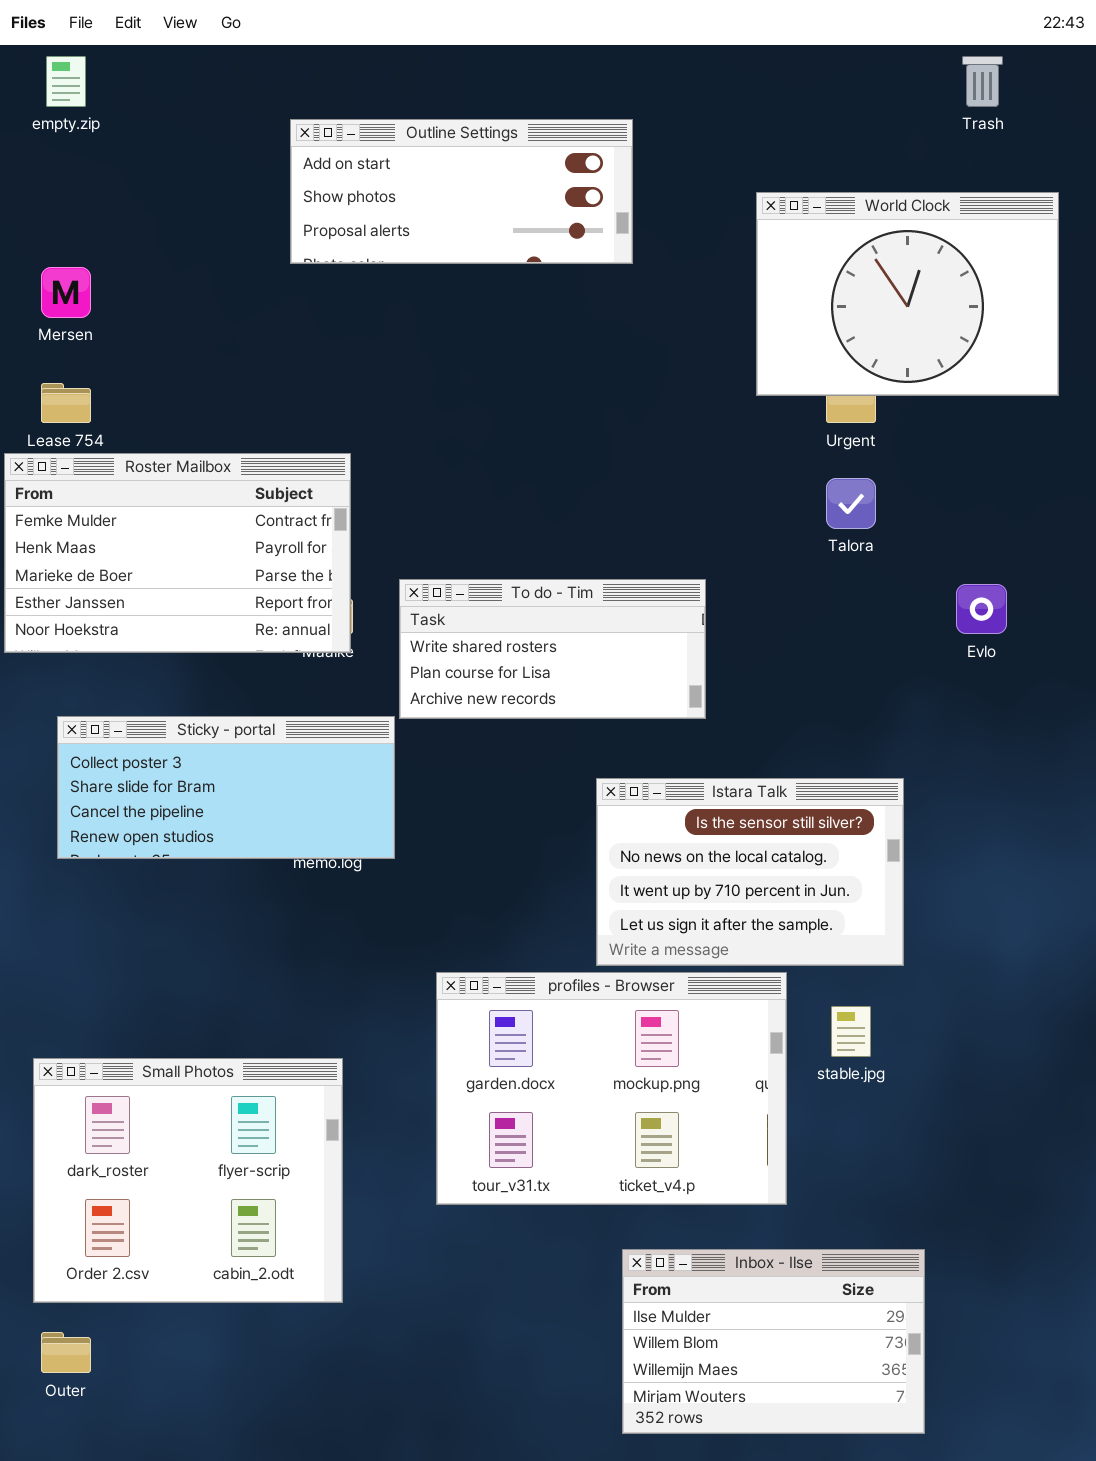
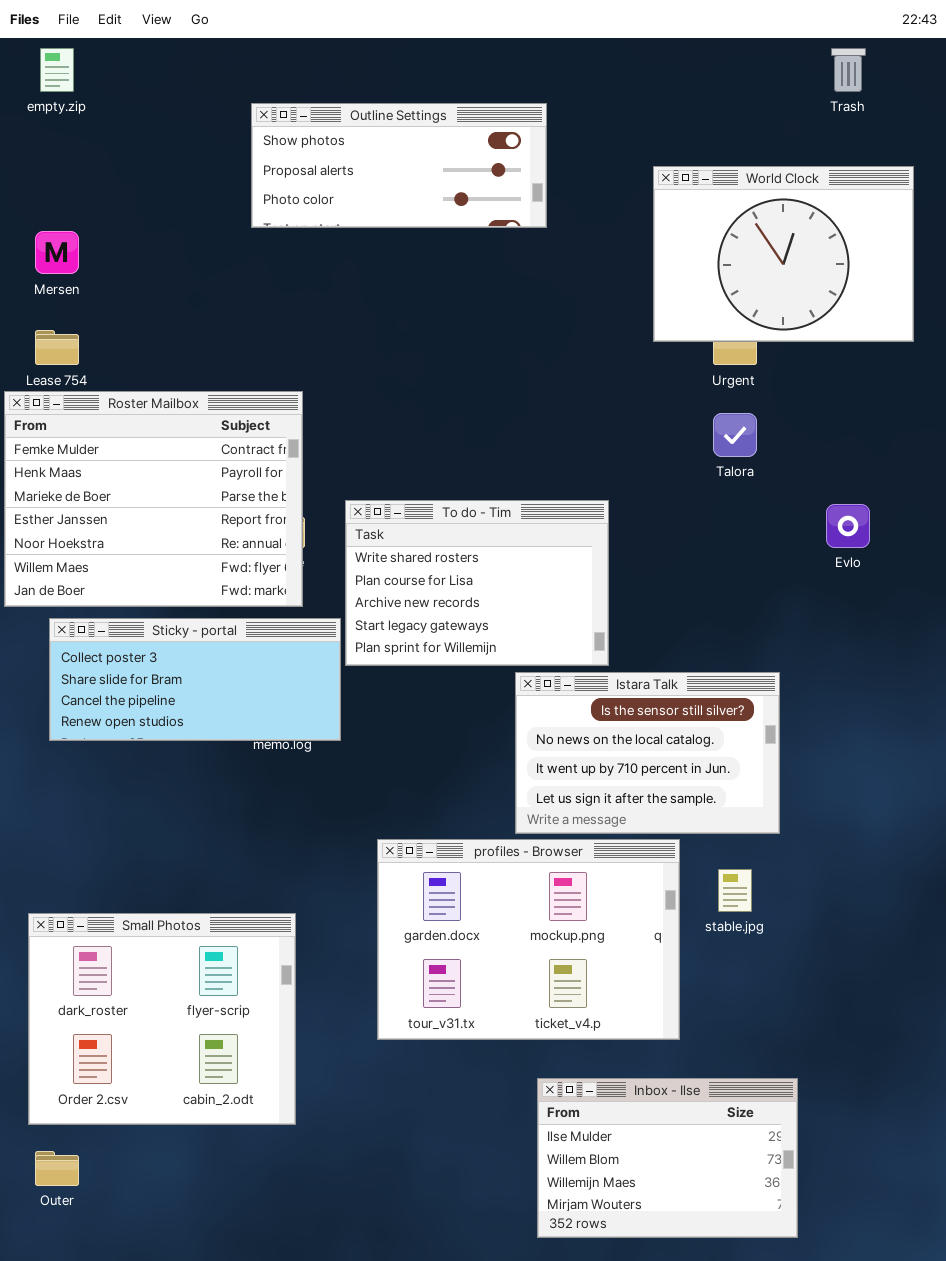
Outline Settings: [290,119,633,264] -> [251,103,547,228], scrolled down 1 row
Roster Mailbox: [4,453,351,653] -> [4,391,303,607], resized
To do - Tim: [399,579,706,719] -> [345,500,609,666], resized

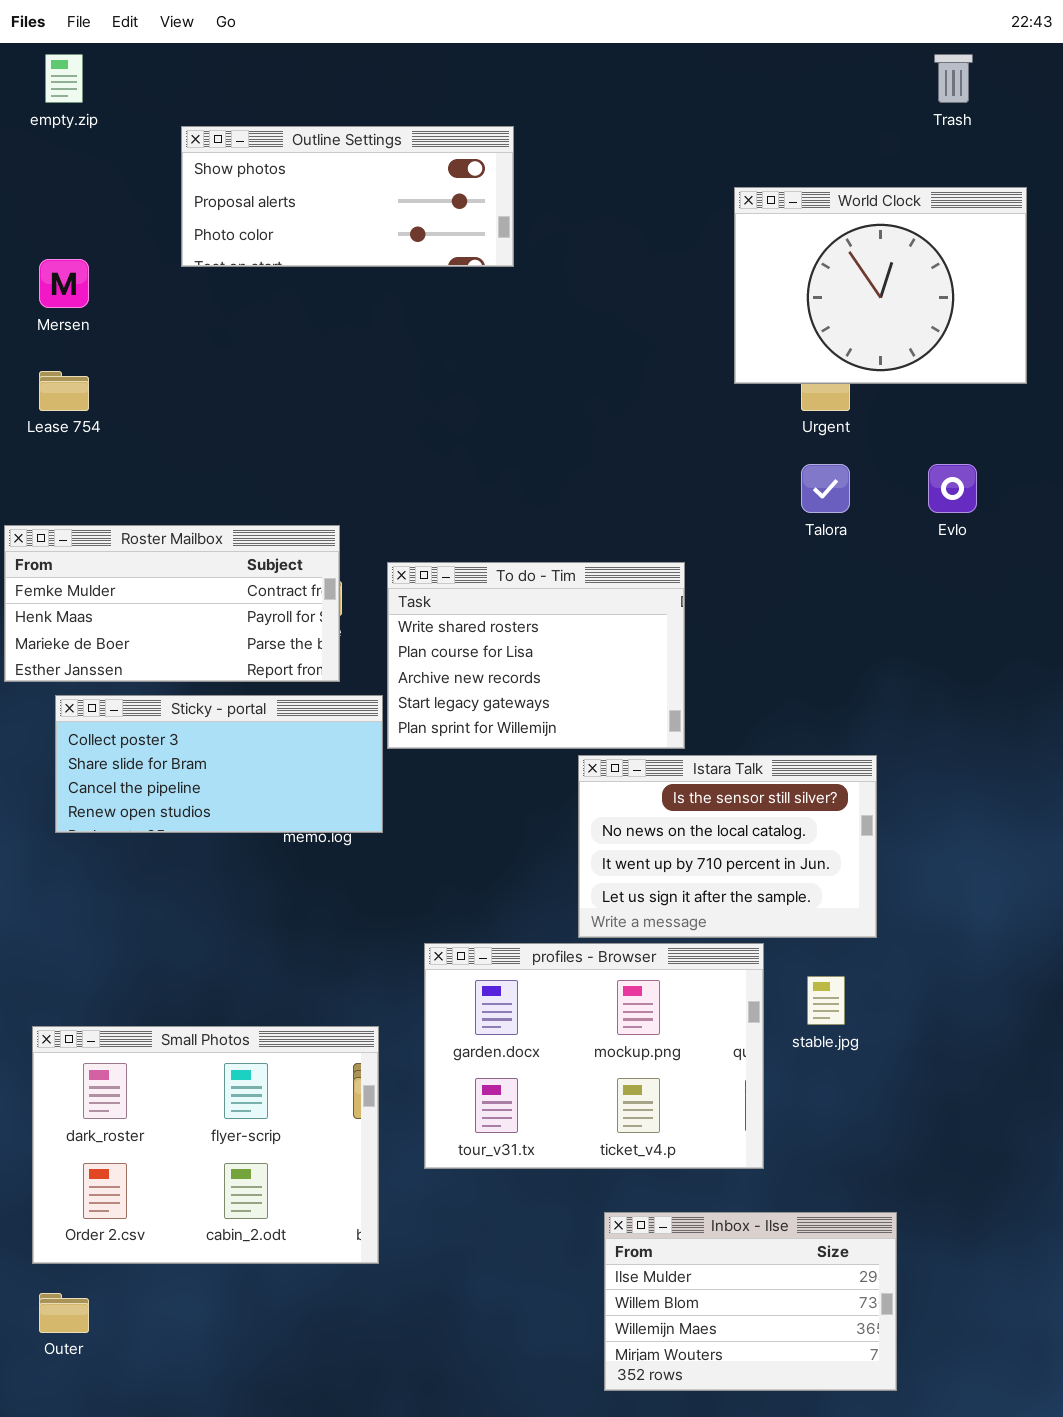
Outline Settings: [251,103,547,228] -> [181,126,514,267], moved
Roster Mailbox: [4,391,303,607] -> [4,525,340,682], resized
Evlo: [826,504,870,548] -> [928,464,977,513], moved
Small Photos: [28,913,296,1125] -> [32,1026,379,1264], resized

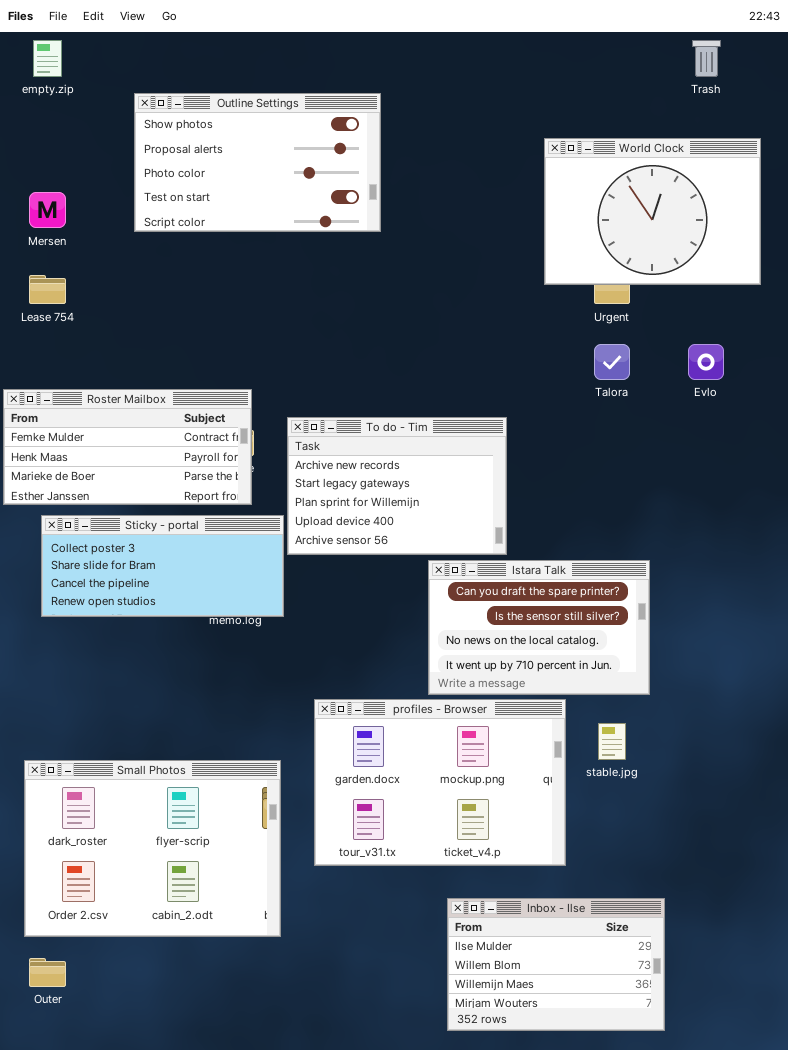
Outline Settings: [181,126,514,267] -> [134,93,381,232], resized
To do - Tim: [387,562,685,749] -> [287,417,507,555], scrolled down 2 rows
Istara Talk: [578,755,877,938] -> [428,560,650,695], scrolled up 1 row

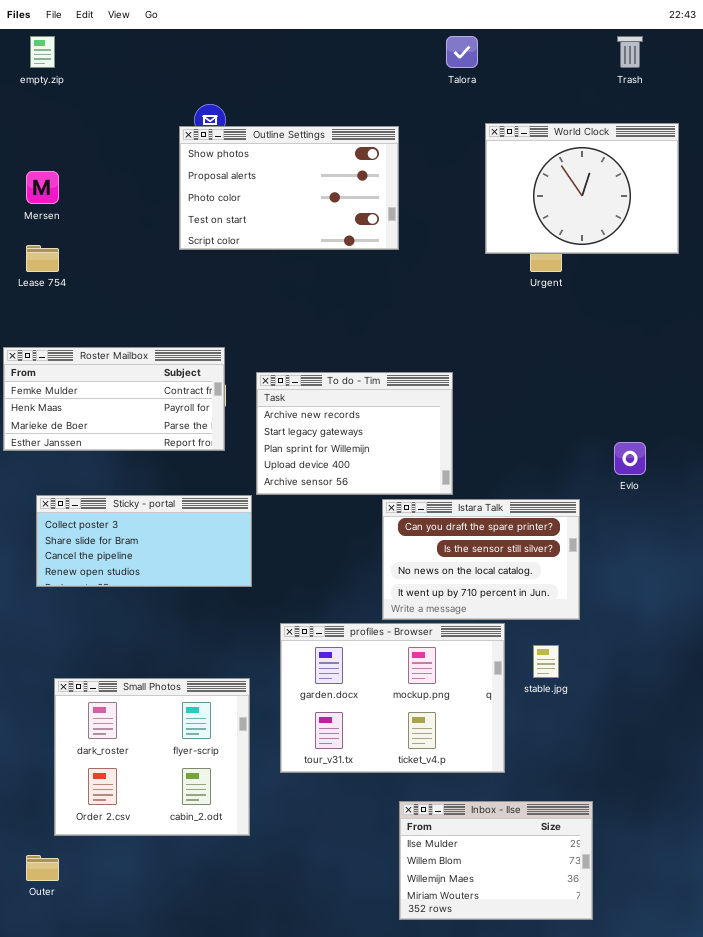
Outline Settings: [134,93,381,232] -> [179,126,399,250], moved
Talora: [594,344,630,380] -> [446,36,478,68], moved
Evlo: [688,344,724,380] -> [614,442,646,475], moved
Sticky - portal: [41,515,284,617] -> [36,495,252,587], moved
Small Photos: [24,760,281,937] -> [54,678,250,836], resized

